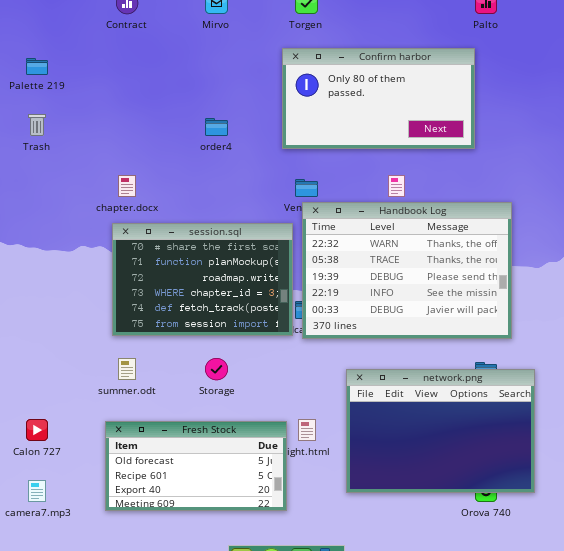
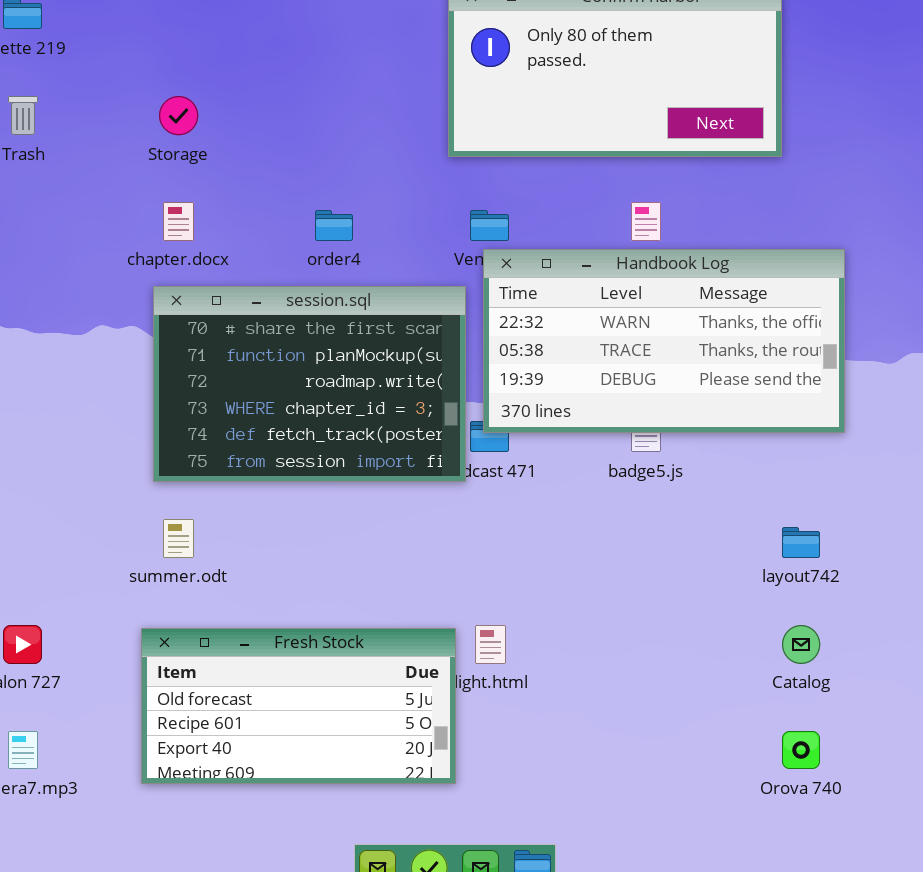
order4: [205,118,228,136] -> [315,210,353,241], moved
Handbook Log: [302,202,512,339] -> [483,249,845,433], resized
Storage: [205,358,228,380] -> [159,96,198,135], moved
network.png: [346,369,535,493] -> none, closed

